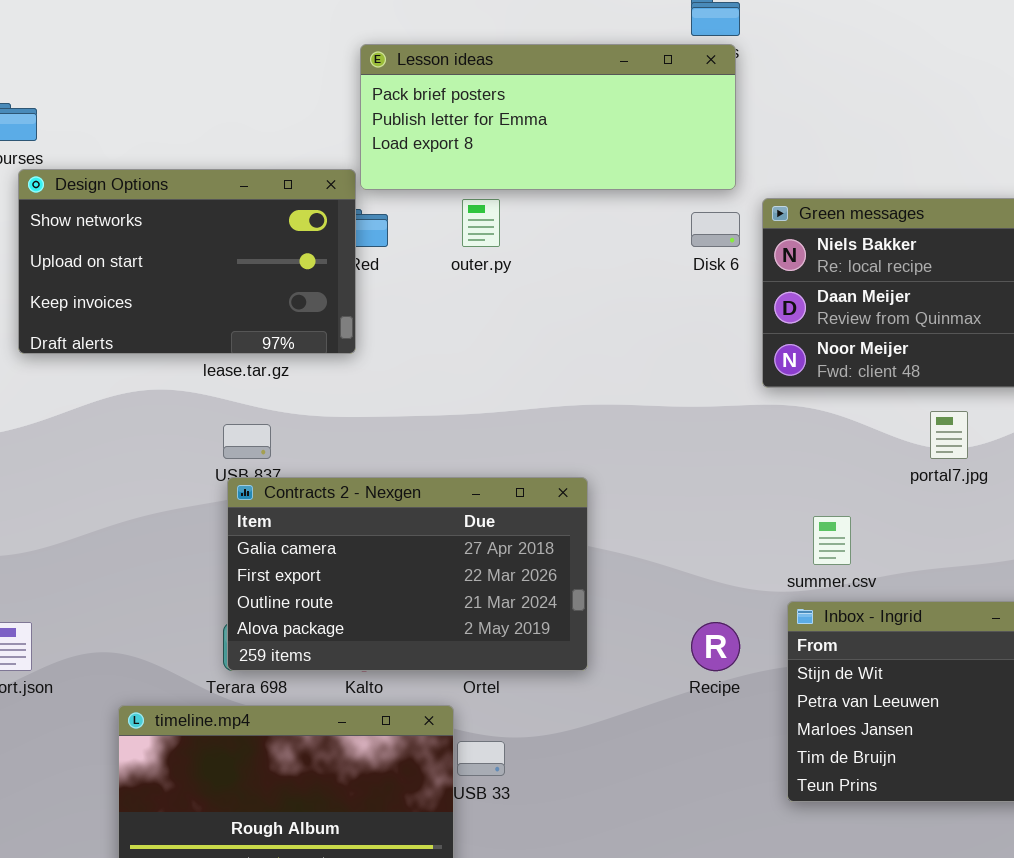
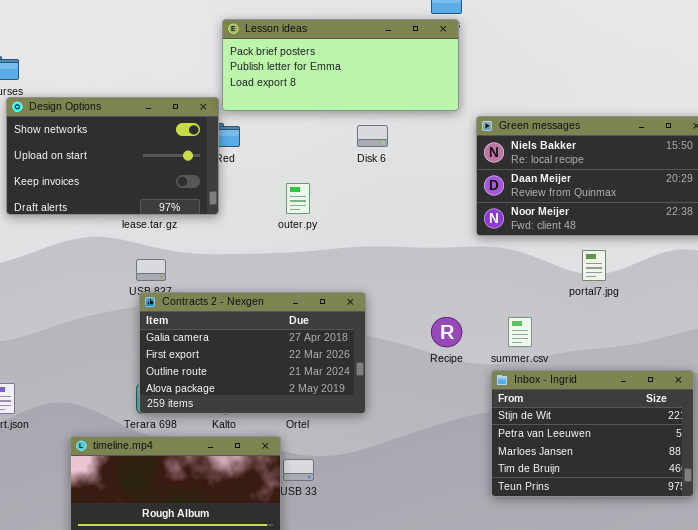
outer.py: [462,199,500,247] -> [286,183,310,214], moved
Disk 6: [691,212,740,247] -> [357,125,388,147], moved
Recipe: [691,622,740,671] -> [431,317,462,347], moved

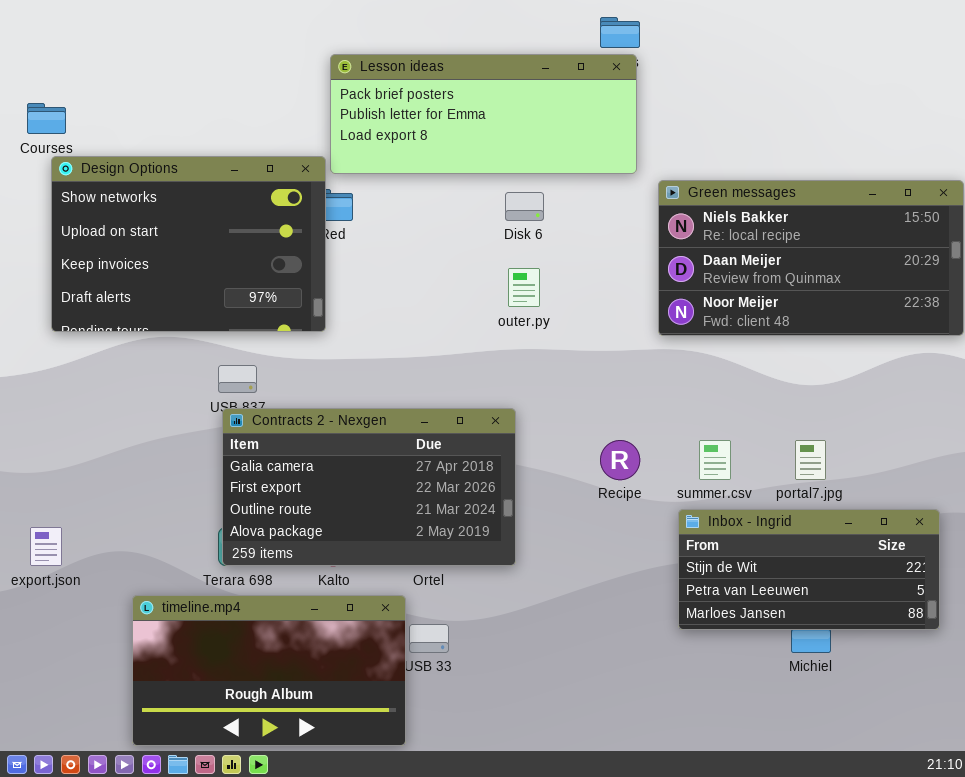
Design Options: [6,97,219,215] -> [51,156,326,332], resized
outer.py: [286,183,310,214] -> [508,268,540,307], moved
portal7.jpg: [582,250,606,281] -> [795,440,826,480], moved
Inbox - Ingrid: [491,370,694,497] -> [678,509,940,630], resized

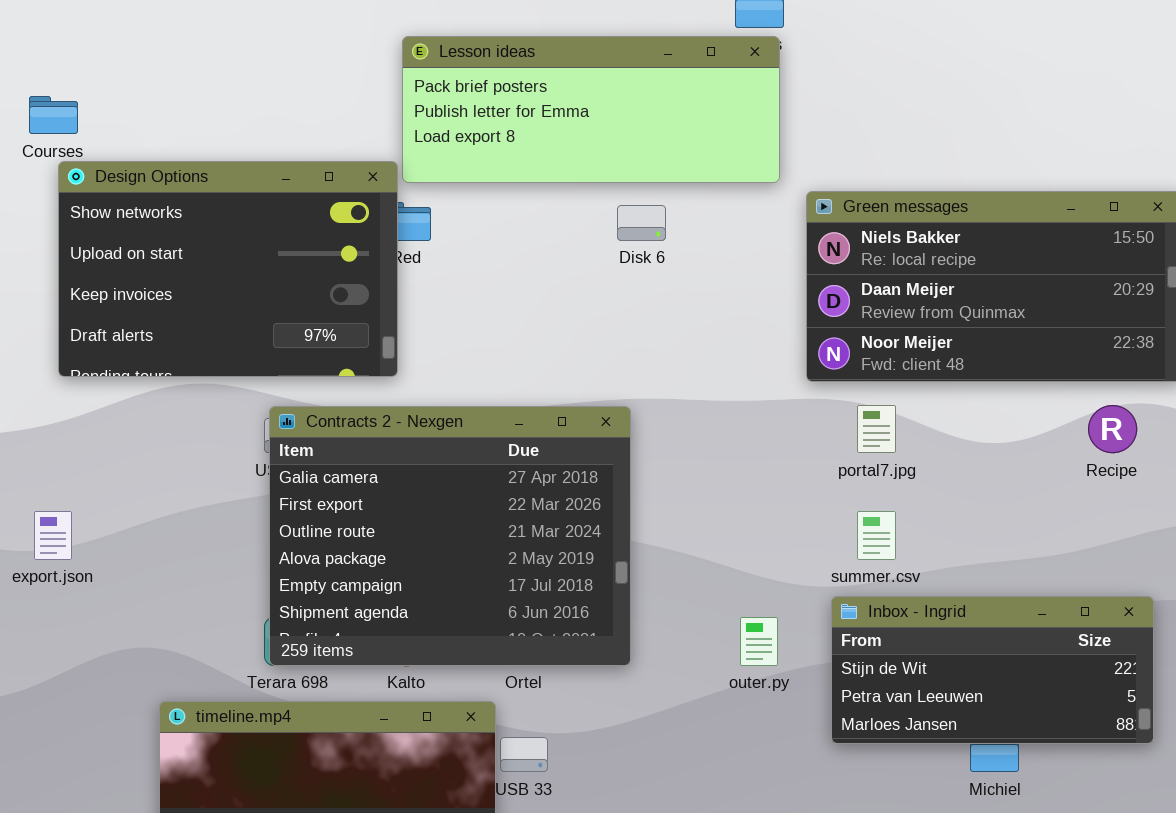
outer.py: [508,268,540,307] -> [740,617,778,666], moved
Contracts 2 - Nexgen: [222,408,516,566] -> [269,406,631,666], resized
Recipe: [600,440,640,480] -> [1088,405,1137,453], moved
portal7.jpg: [795,440,826,480] -> [857,405,896,453], moved
export.json: [30,527,62,566] -> [34,511,72,560], moved

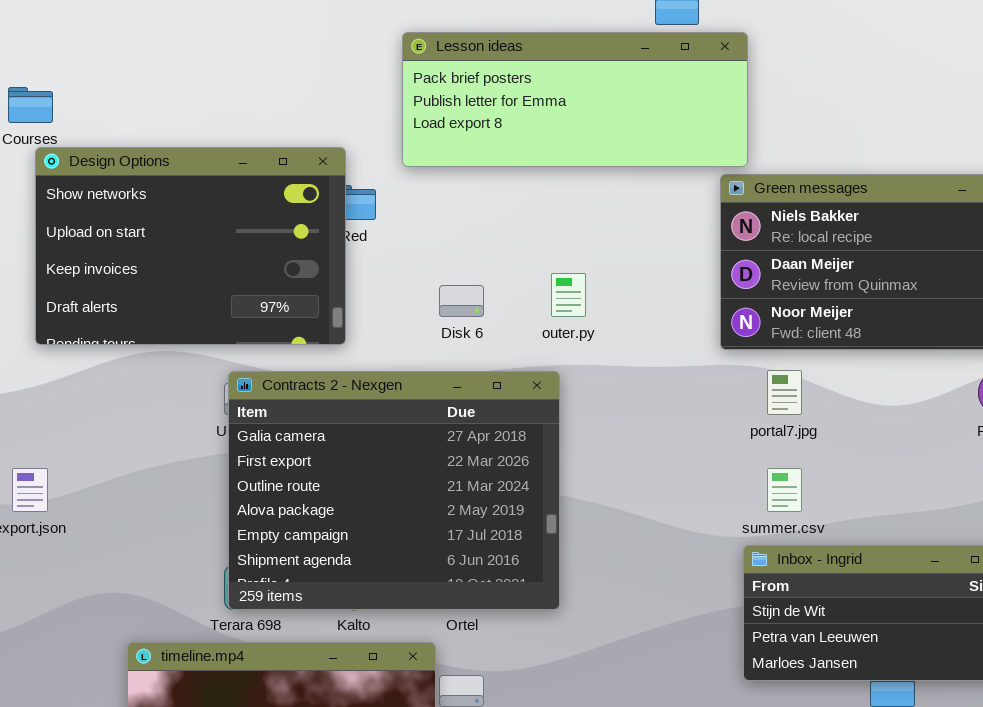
Lesson ideas: [402,36,780,183] -> [402,32,748,167], moved
Disk 6: [617,205,666,241] -> [439,285,484,317], moved
outer.py: [740,617,778,666] -> [551,273,586,317], moved

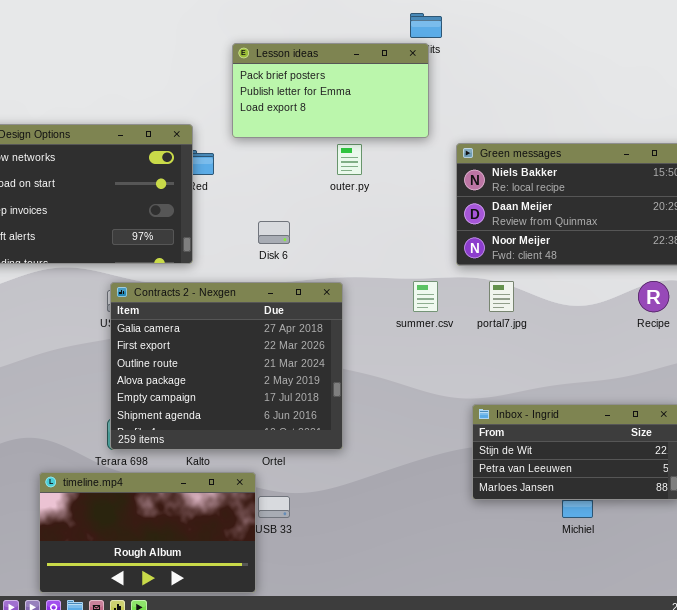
Lesson ideas: [402,32,748,167] -> [232,43,429,138], resized
outer.py: [551,273,586,317] -> [337,144,362,175], moved
summer.csv: [767,468,802,512] -> [413,281,438,312], moved

